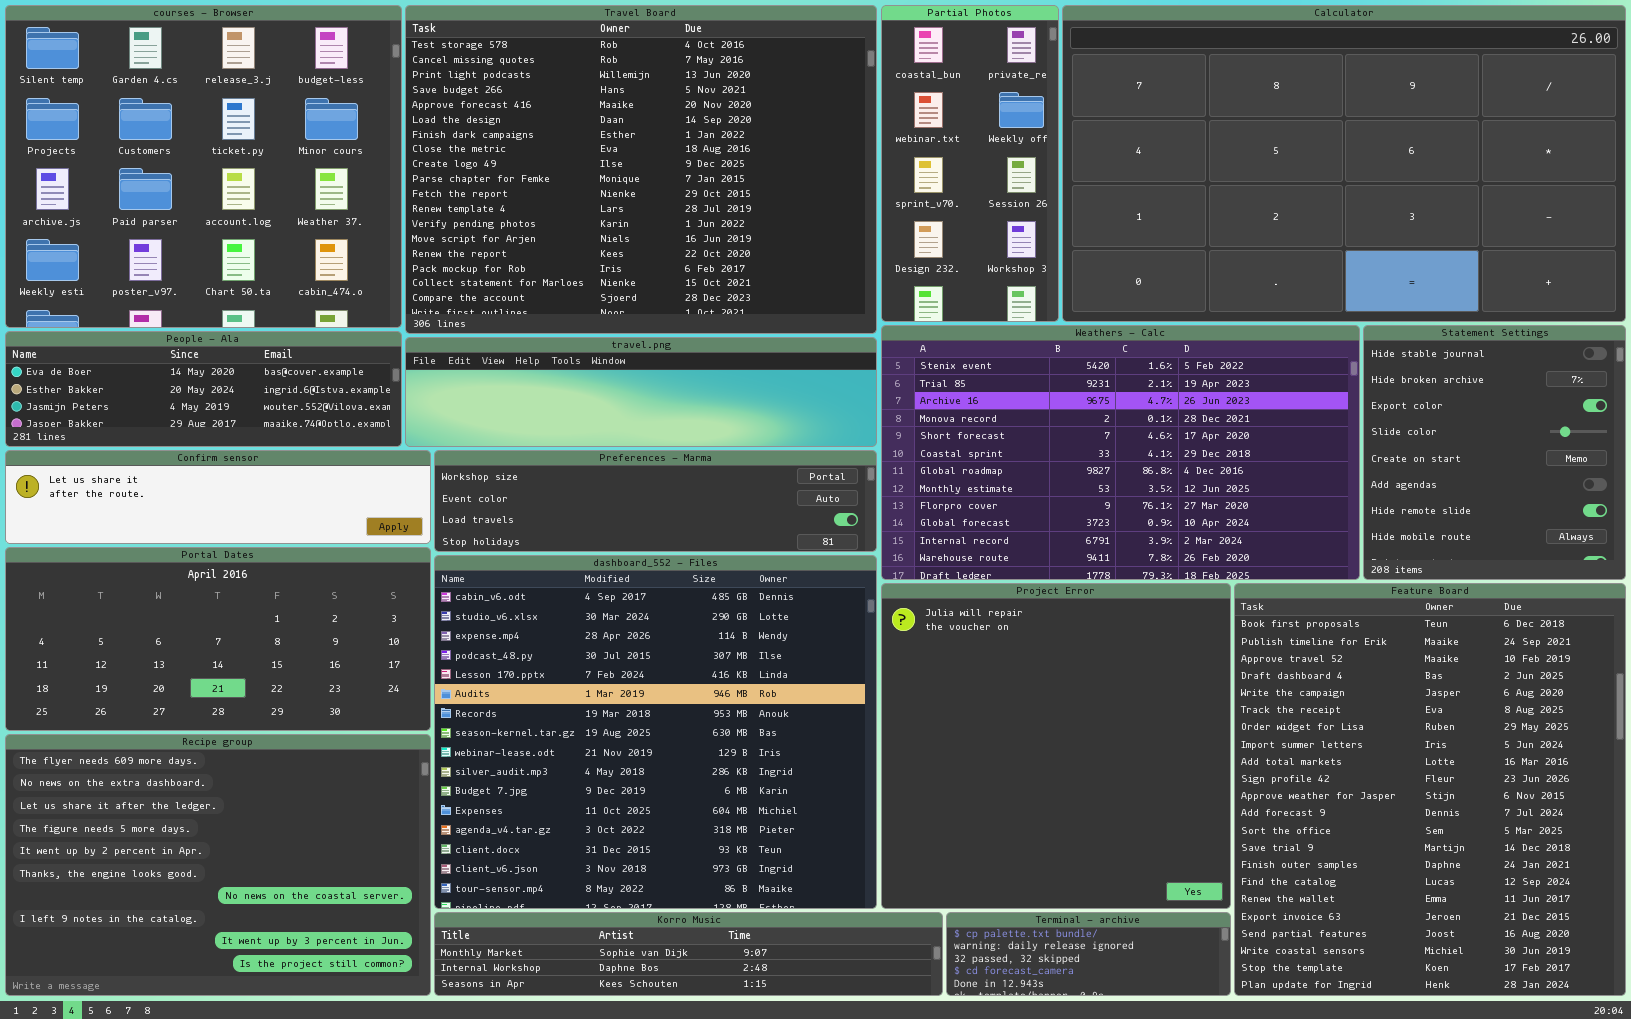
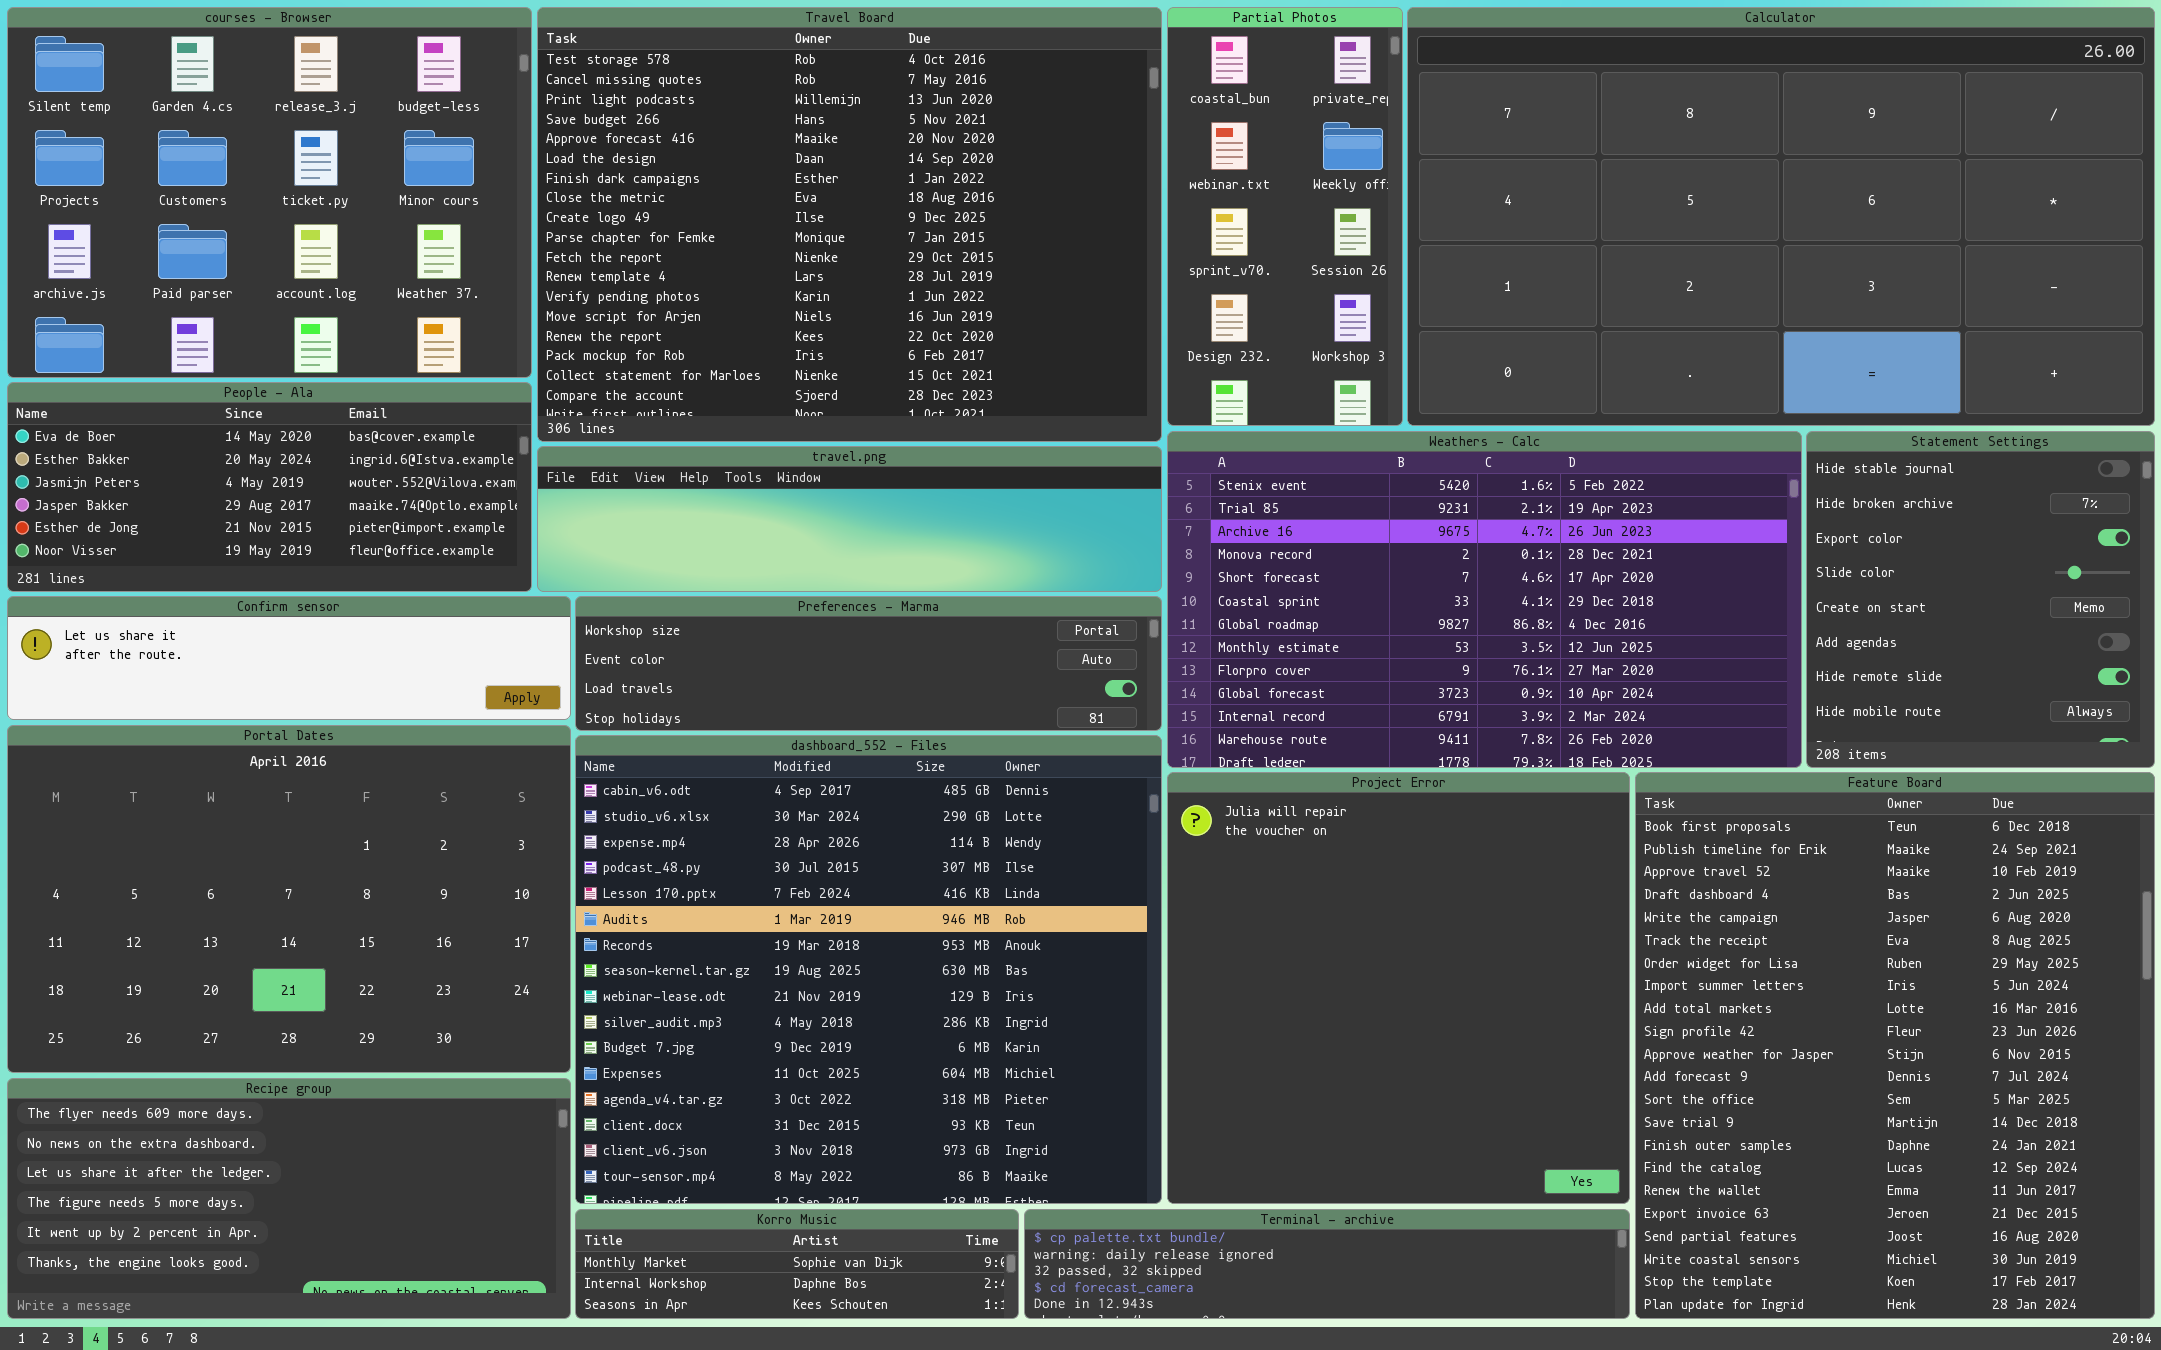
courses - Browser: [5,5,402,328] -> [7,7,532,378], resized
People - Ala: [5,331,402,447] -> [7,382,532,592], resized
Portal Dates: [5,547,431,731] -> [7,725,571,1073], resized
Recipe group: [5,734,431,996] -> [7,1078,571,1319], resized
Korro Music: [434,912,943,996] -> [575,1209,1019,1319], resized
Terminal - archive: [946,912,1231,996] -> [1024,1209,1630,1319], resized

